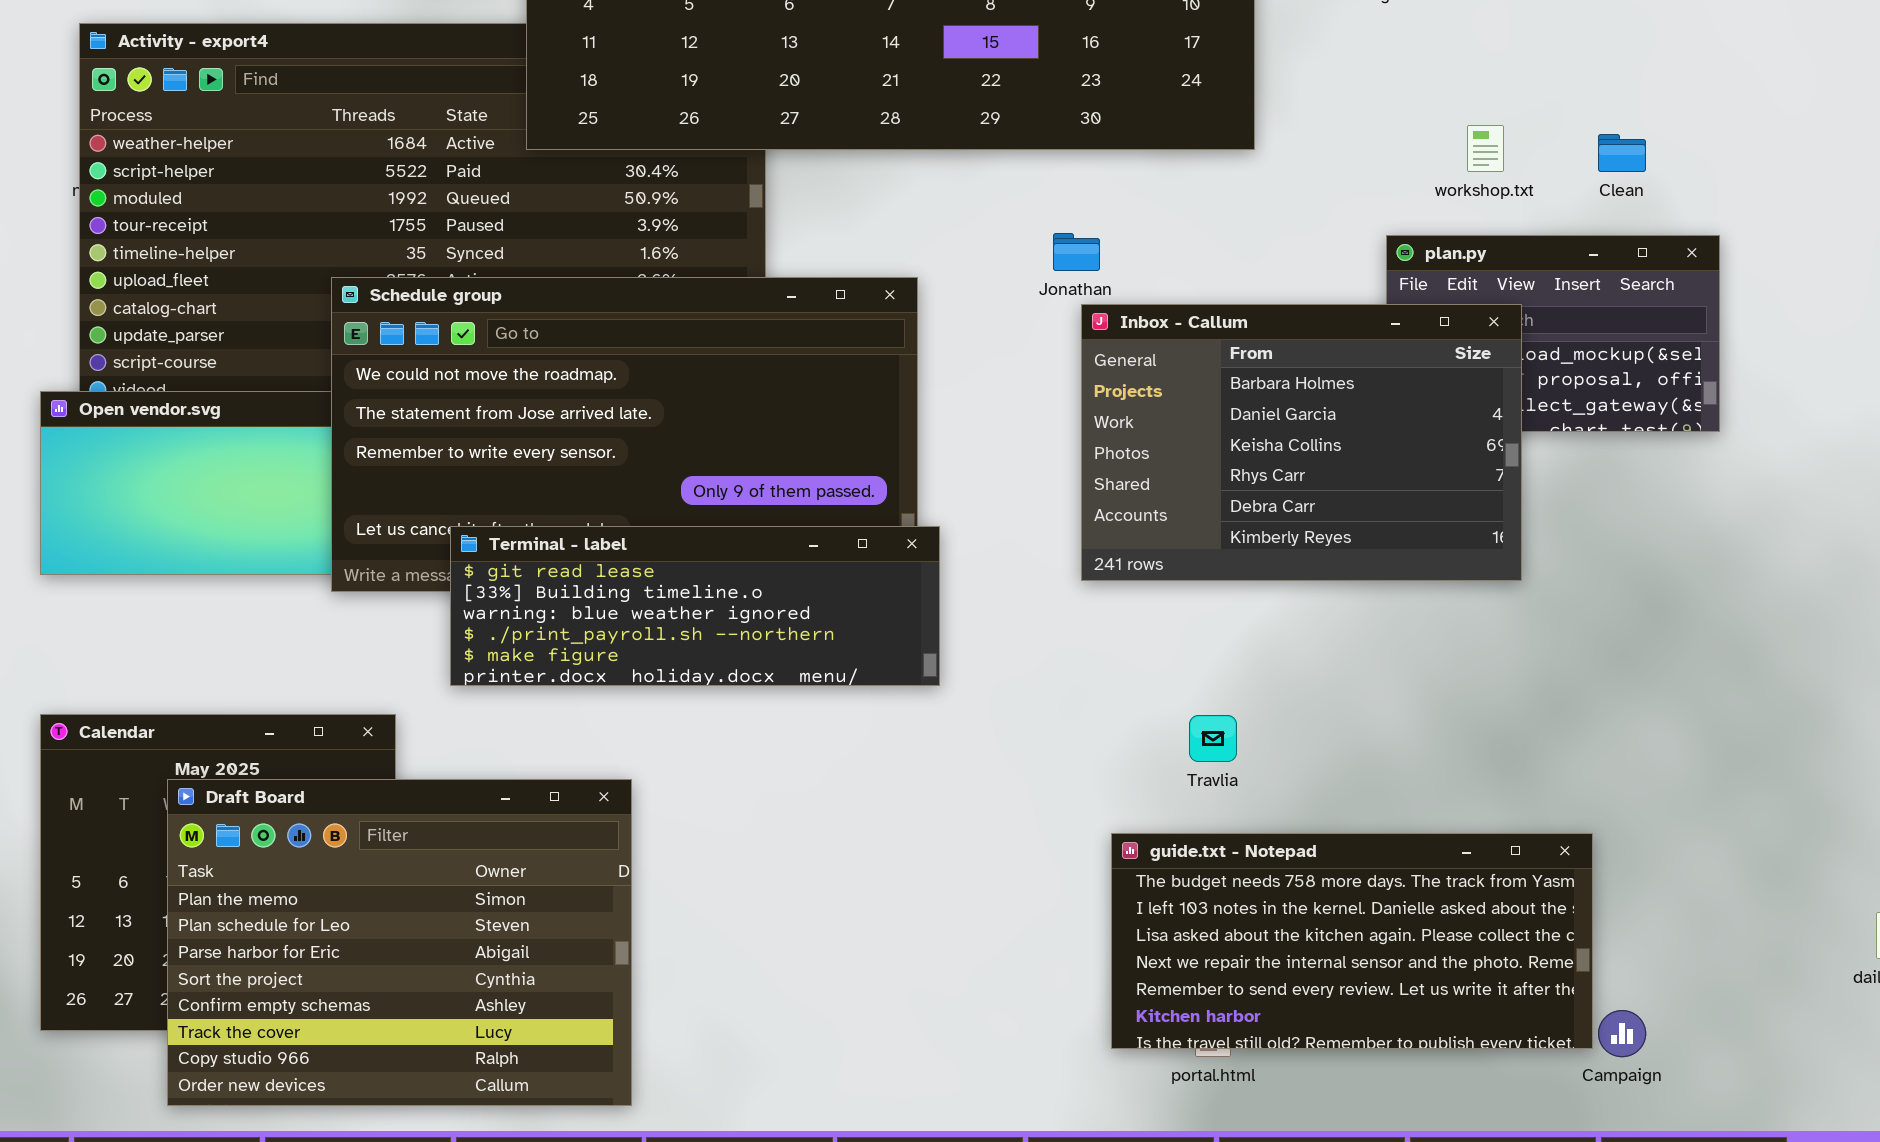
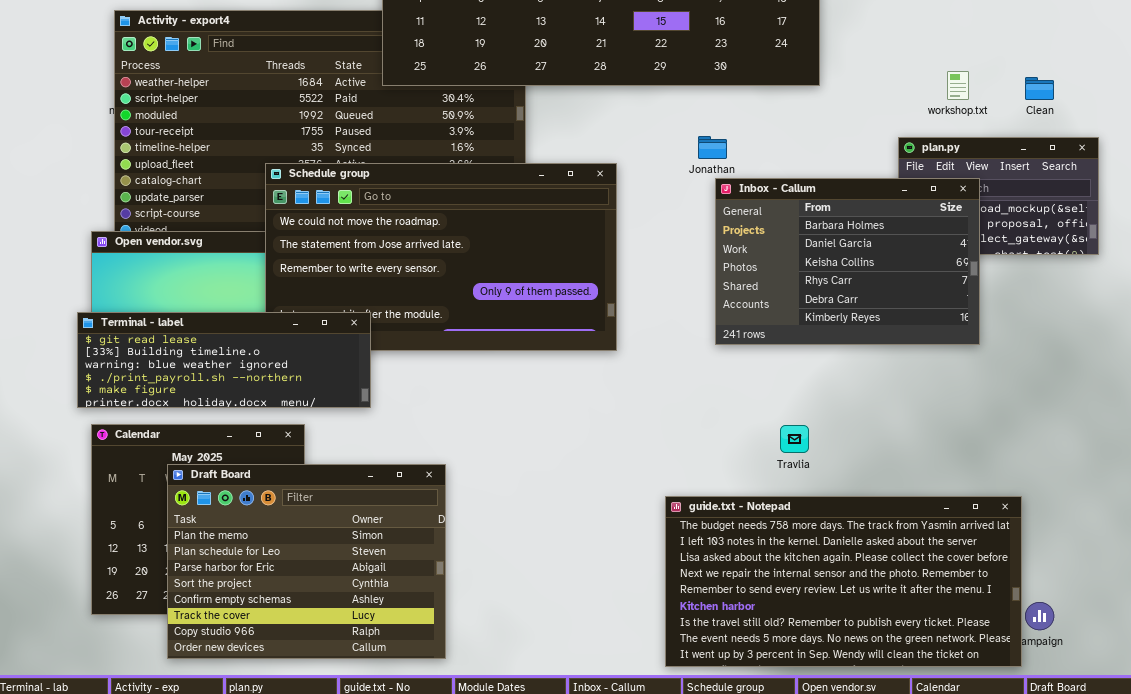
Terminal - label: [450,526,940,686] -> [77,312,371,408], moved
guide.txt - Notepad: [1111,833,1593,1049] -> [665,496,1022,667], resized

